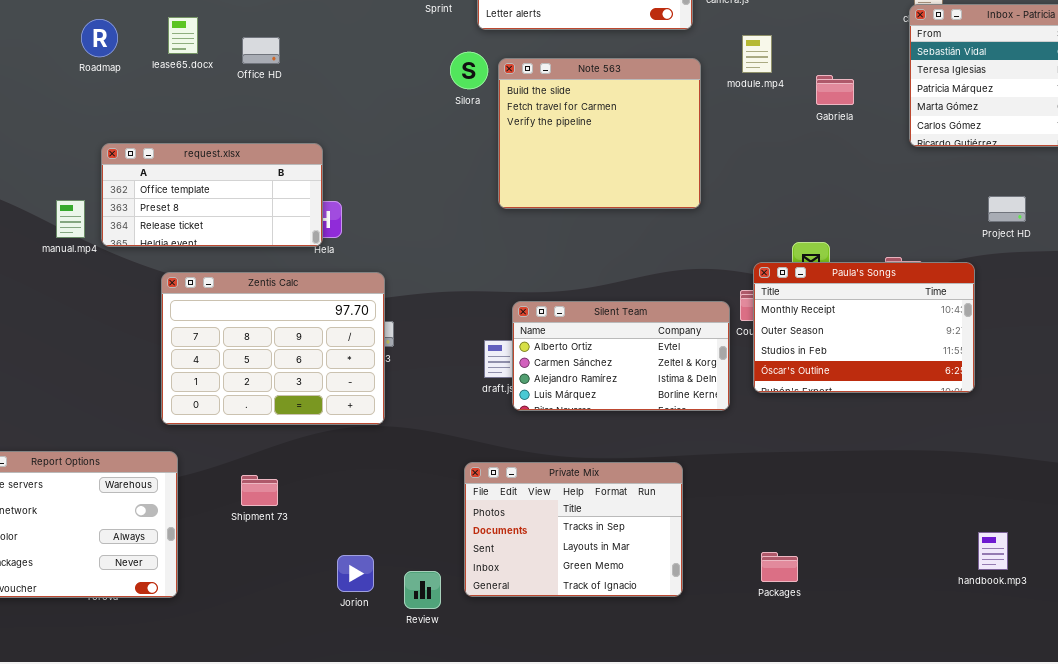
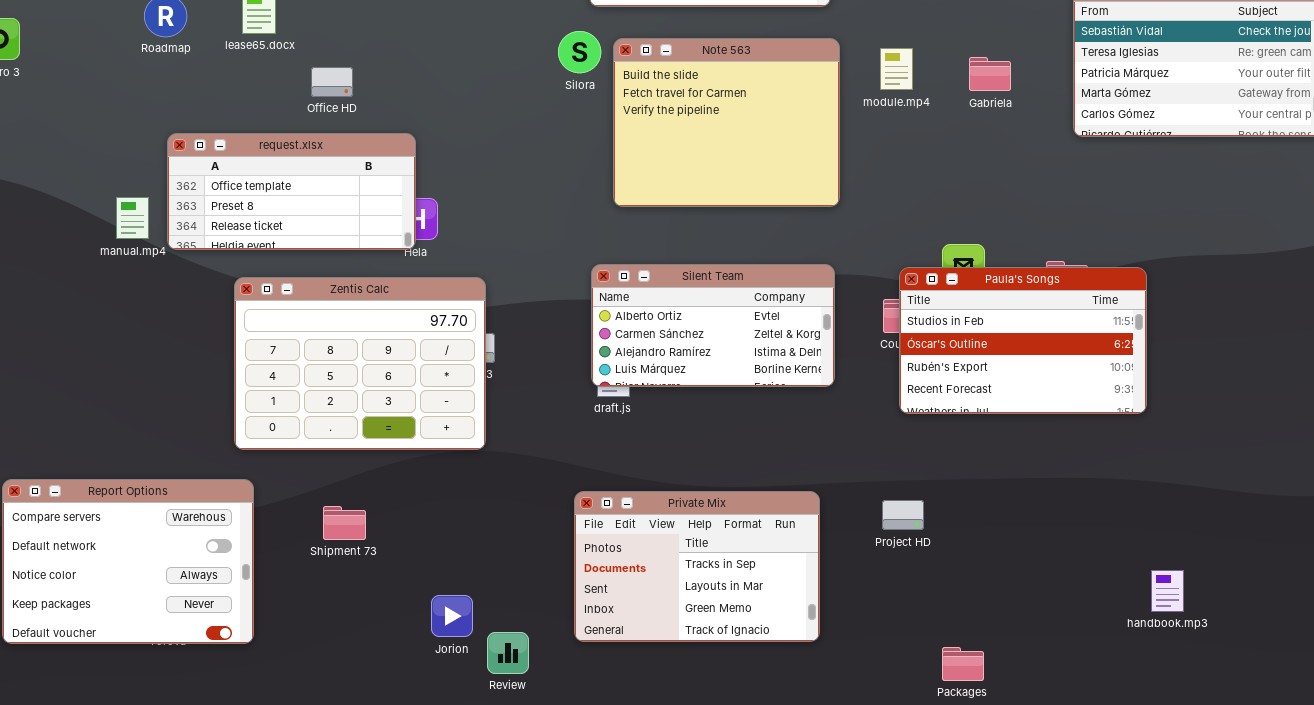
module.mp4: [742,35,772,73] -> [880,48,913,90], moved
Office HD: [242,37,280,64] -> [311,67,353,97], moved
Project HD: [988,196,1026,222] -> [882,500,924,530], moved
Paula's Songs: [753,262,975,393] -> [899,267,1147,414], scrolled down 2 rows
Silent Team: [512,301,730,411] -> [591,264,835,387], moved
Packages: [761,552,798,582] -> [942,647,984,681], moved
Review: [404,571,441,609] -> [487,632,529,674], moved

